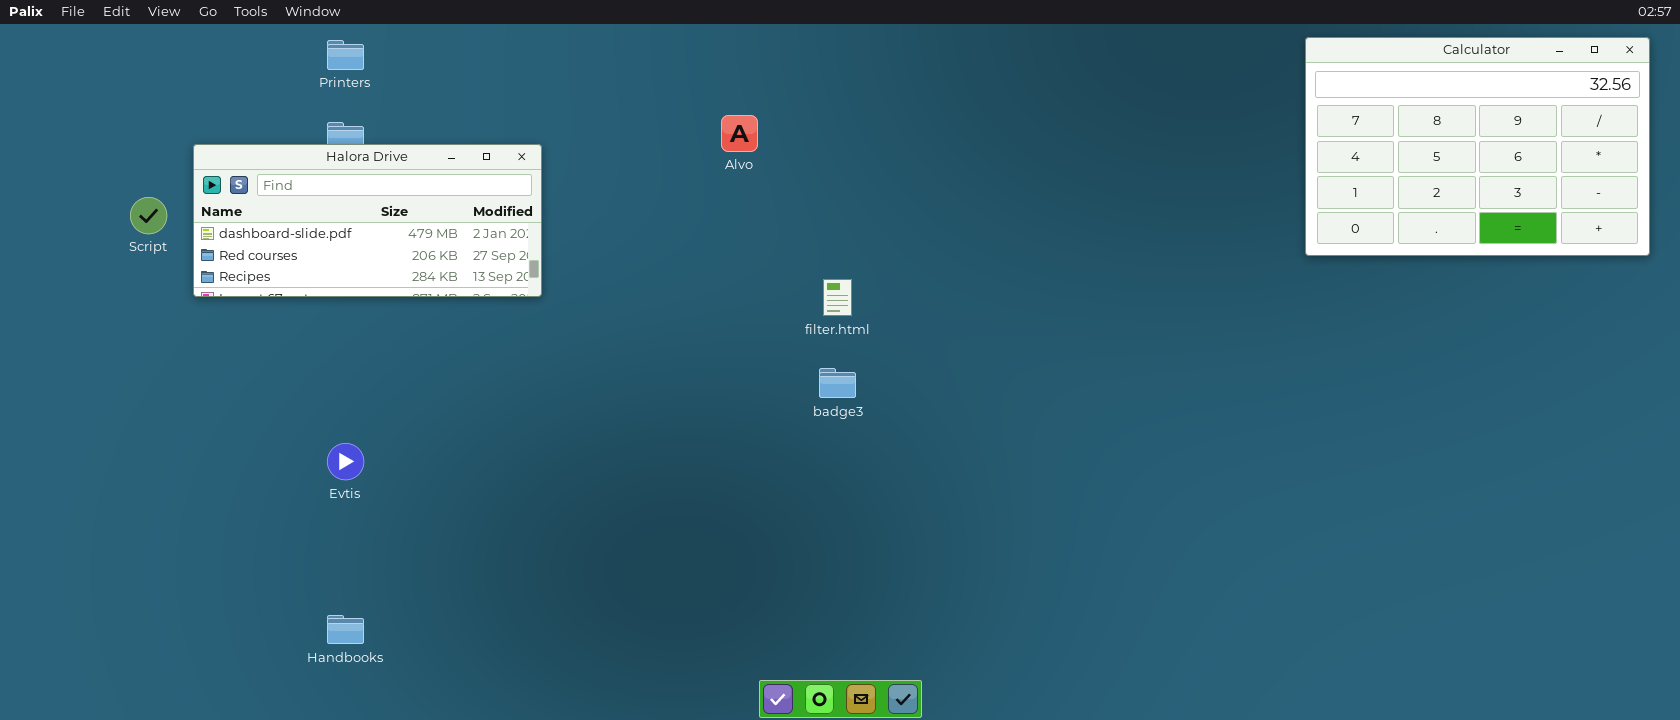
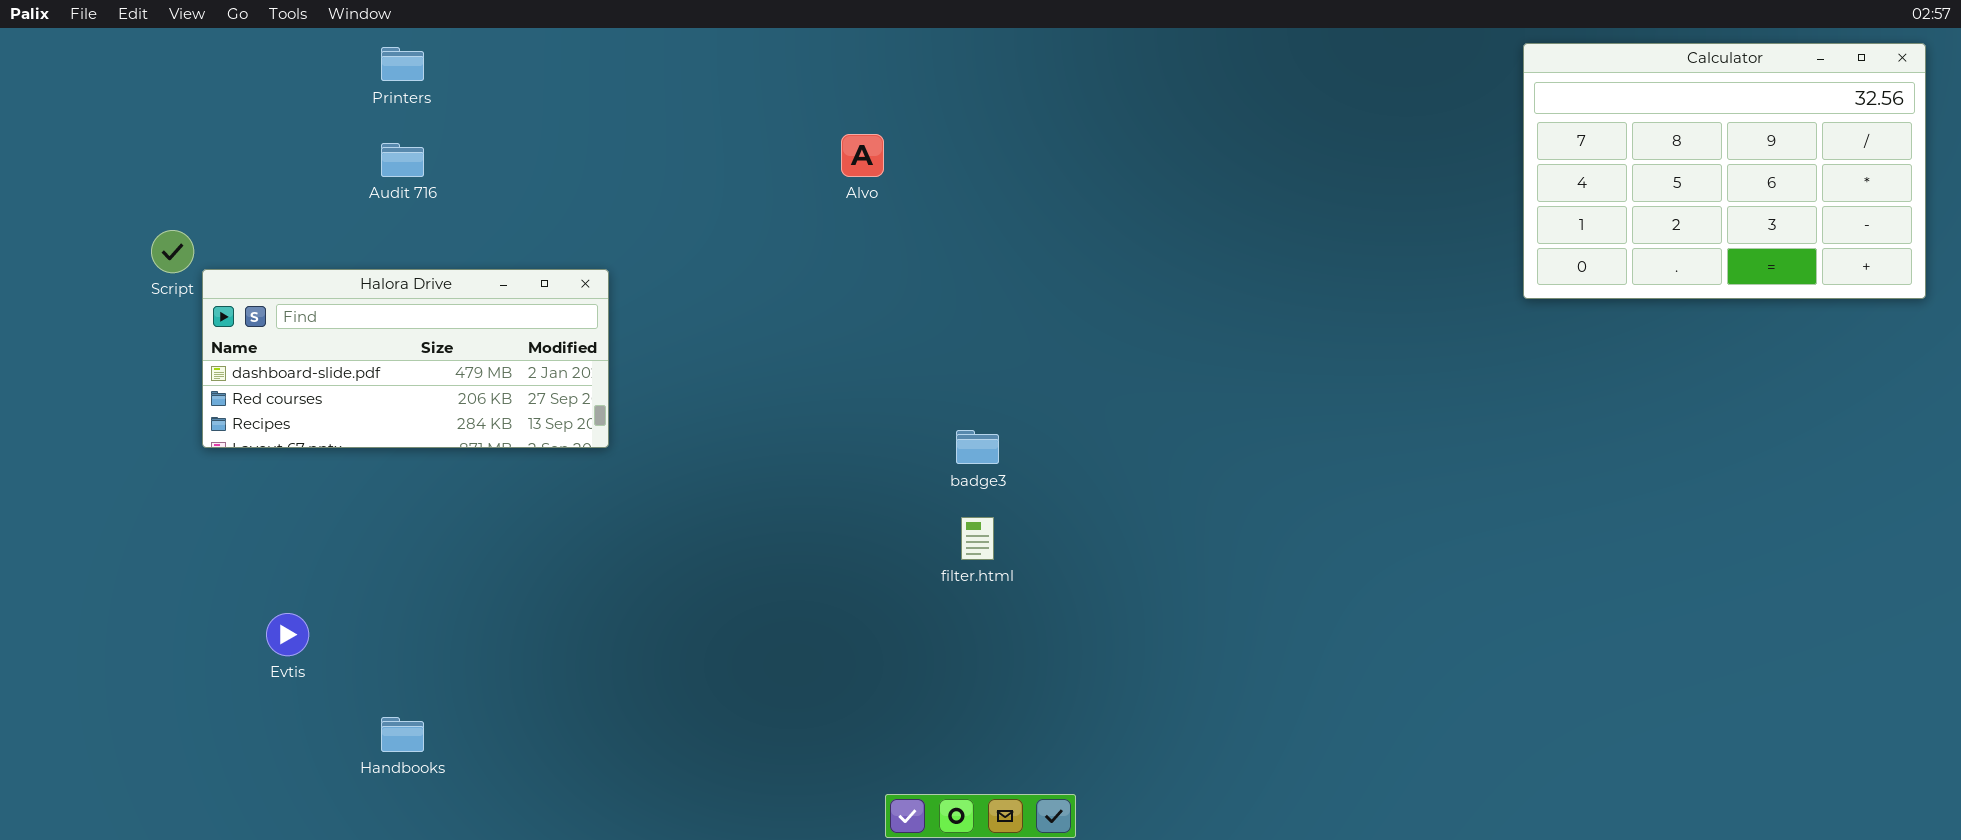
Halora Drive: [193,144,542,297] -> [202,269,609,448], moved
filter.html: [823,279,852,316] -> [961,517,994,560], moved
Evtis: [327,443,364,480] -> [266,613,309,656], moved

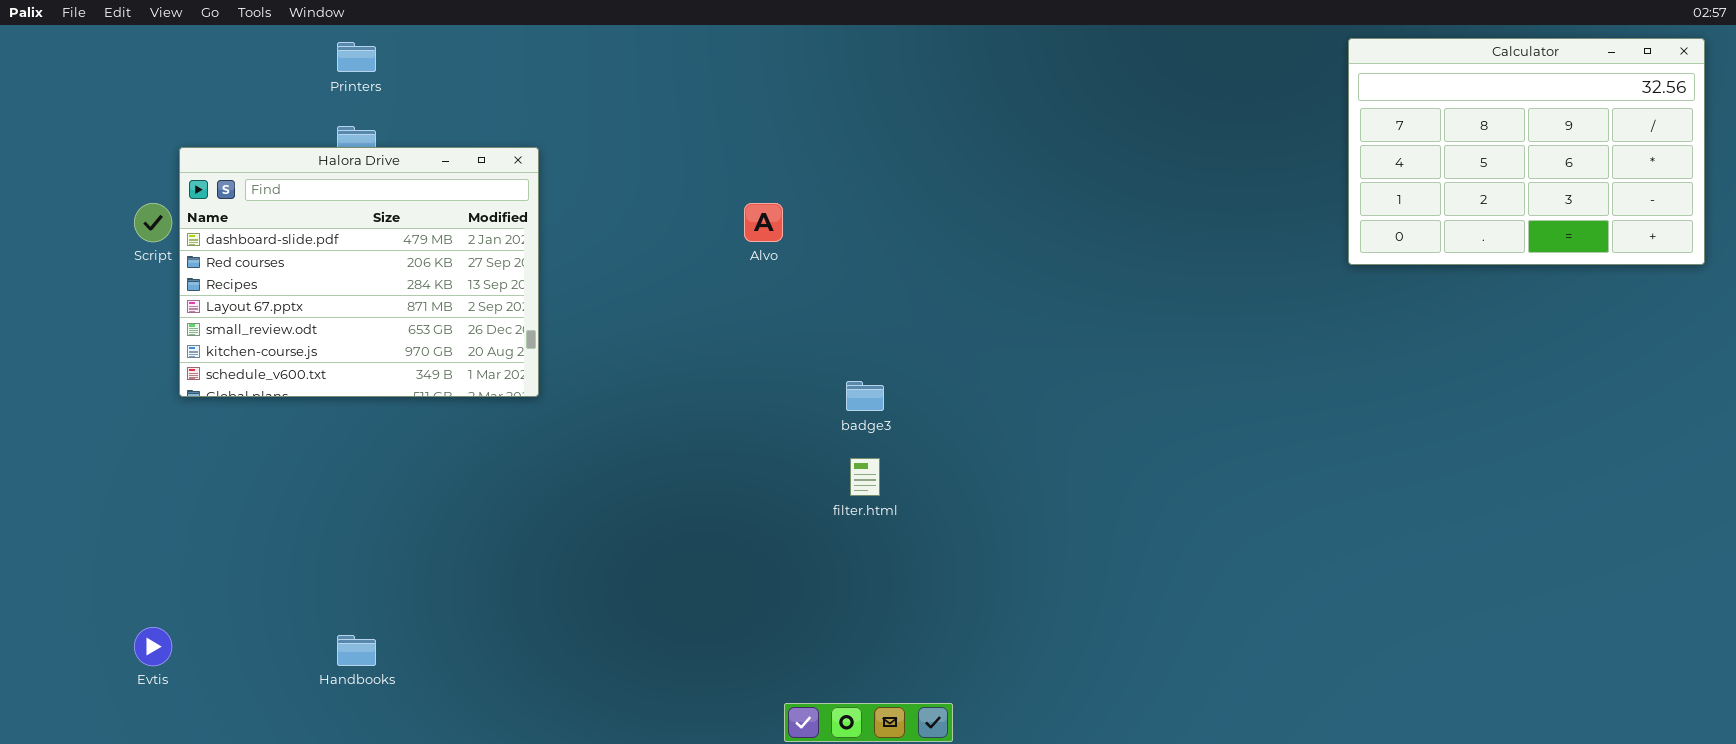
Alvo: [841,134,884,177] -> [744,203,783,242], moved
Halora Drive: [202,269,609,448] -> [179,147,539,397], resized
Evtis: [266,613,309,656] -> [134,627,172,666], moved

